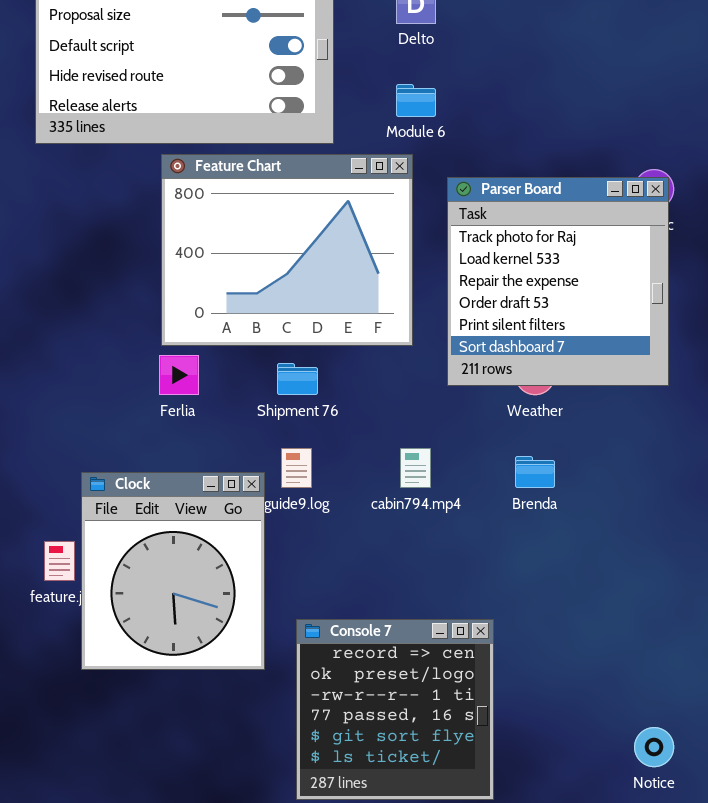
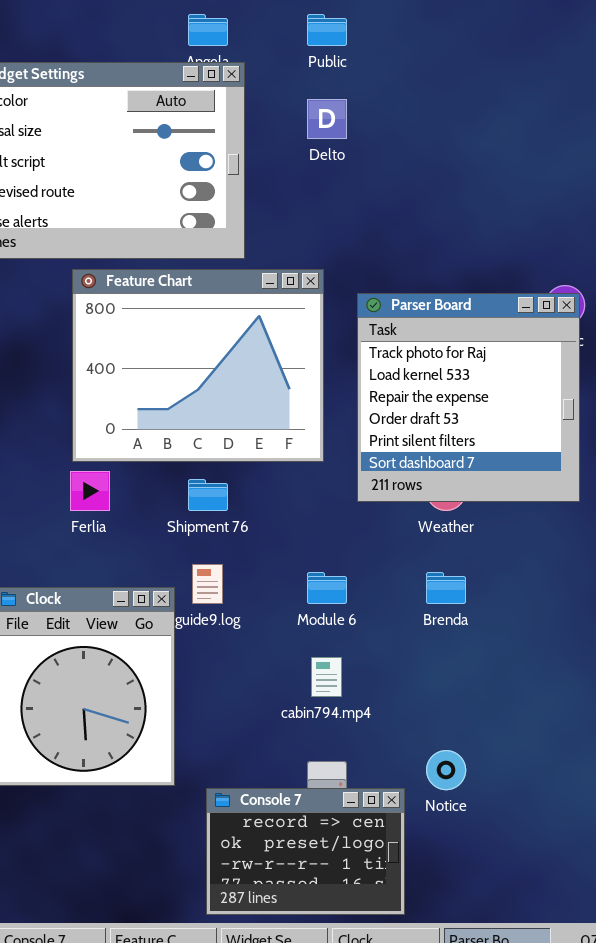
Module 6: [396,84,436,117] -> [307,572,347,604], moved
cabin794.mp4: [400,448,431,488] -> [311,657,342,697], moved
Console 7: [296,619,494,800] -> [206,788,405,915], resized
Notice: [634,727,674,767] -> [426,750,466,790], moved

